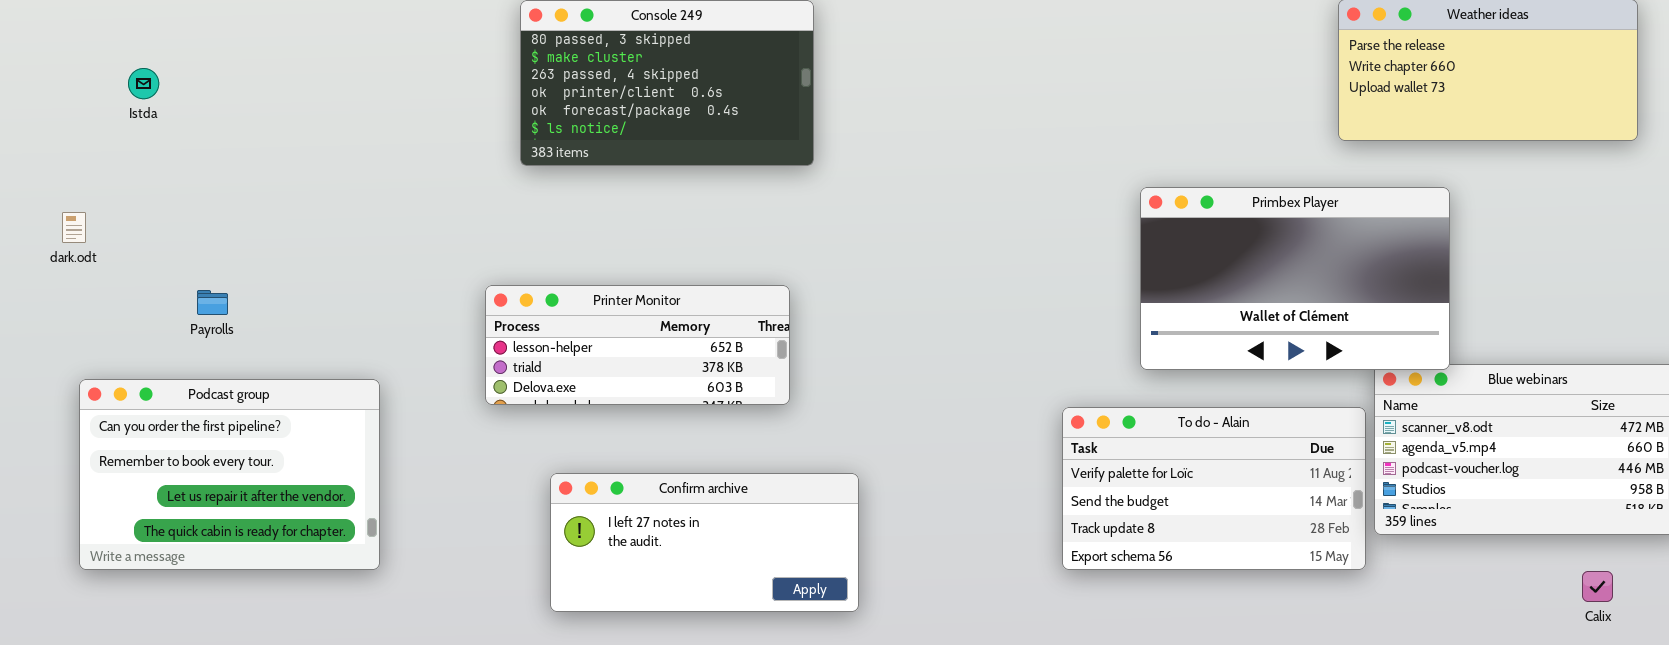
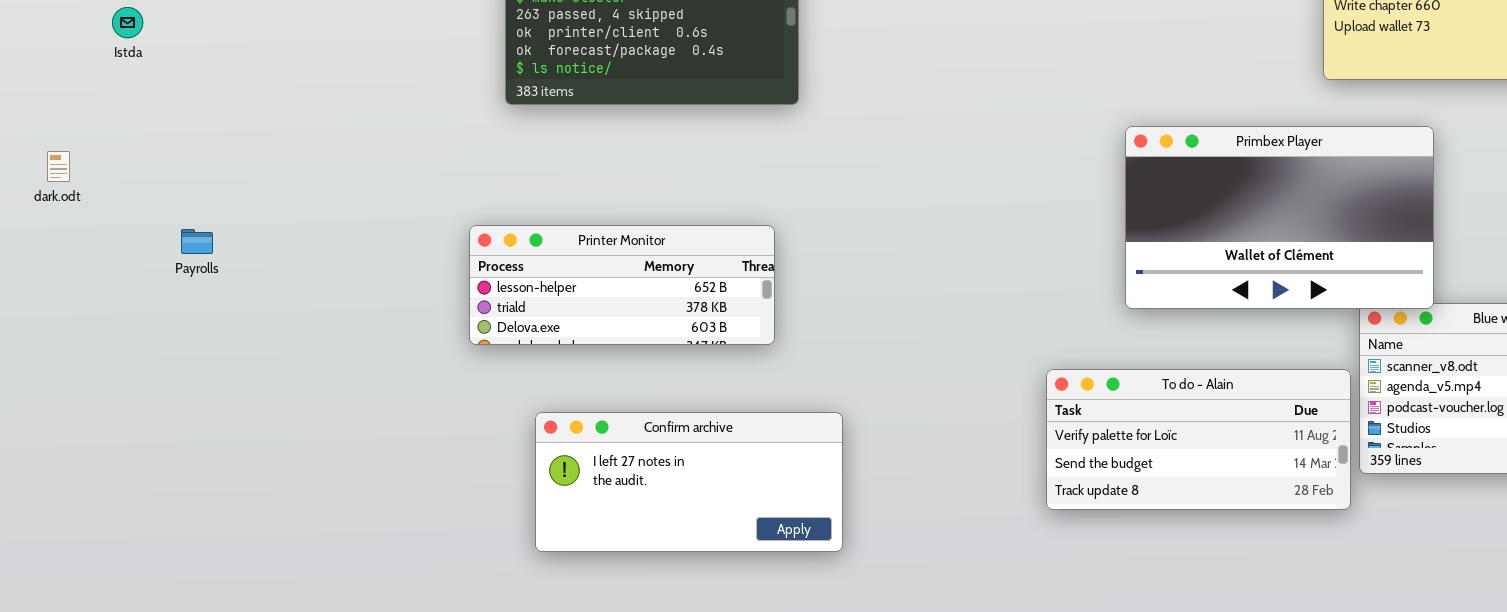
Podcast group: [79,379,380,570] -> none, closed
To do - Alain: [1062,407,1366,570] -> [1046,369,1351,510], resized

